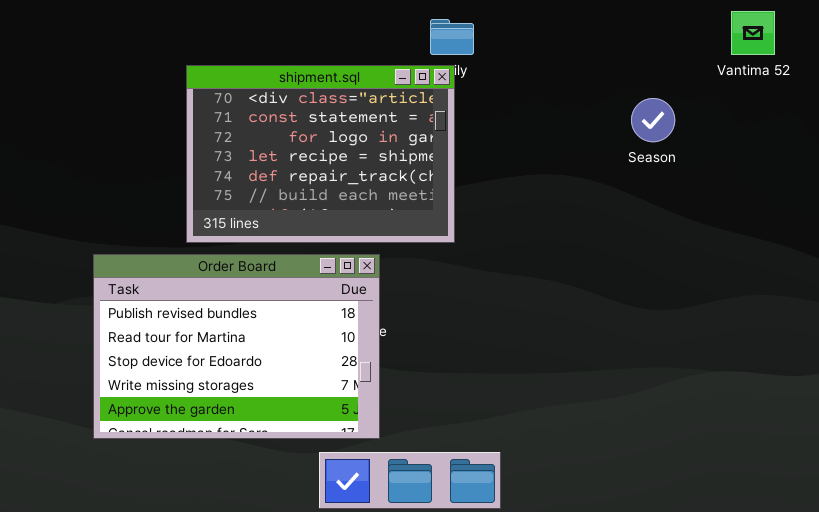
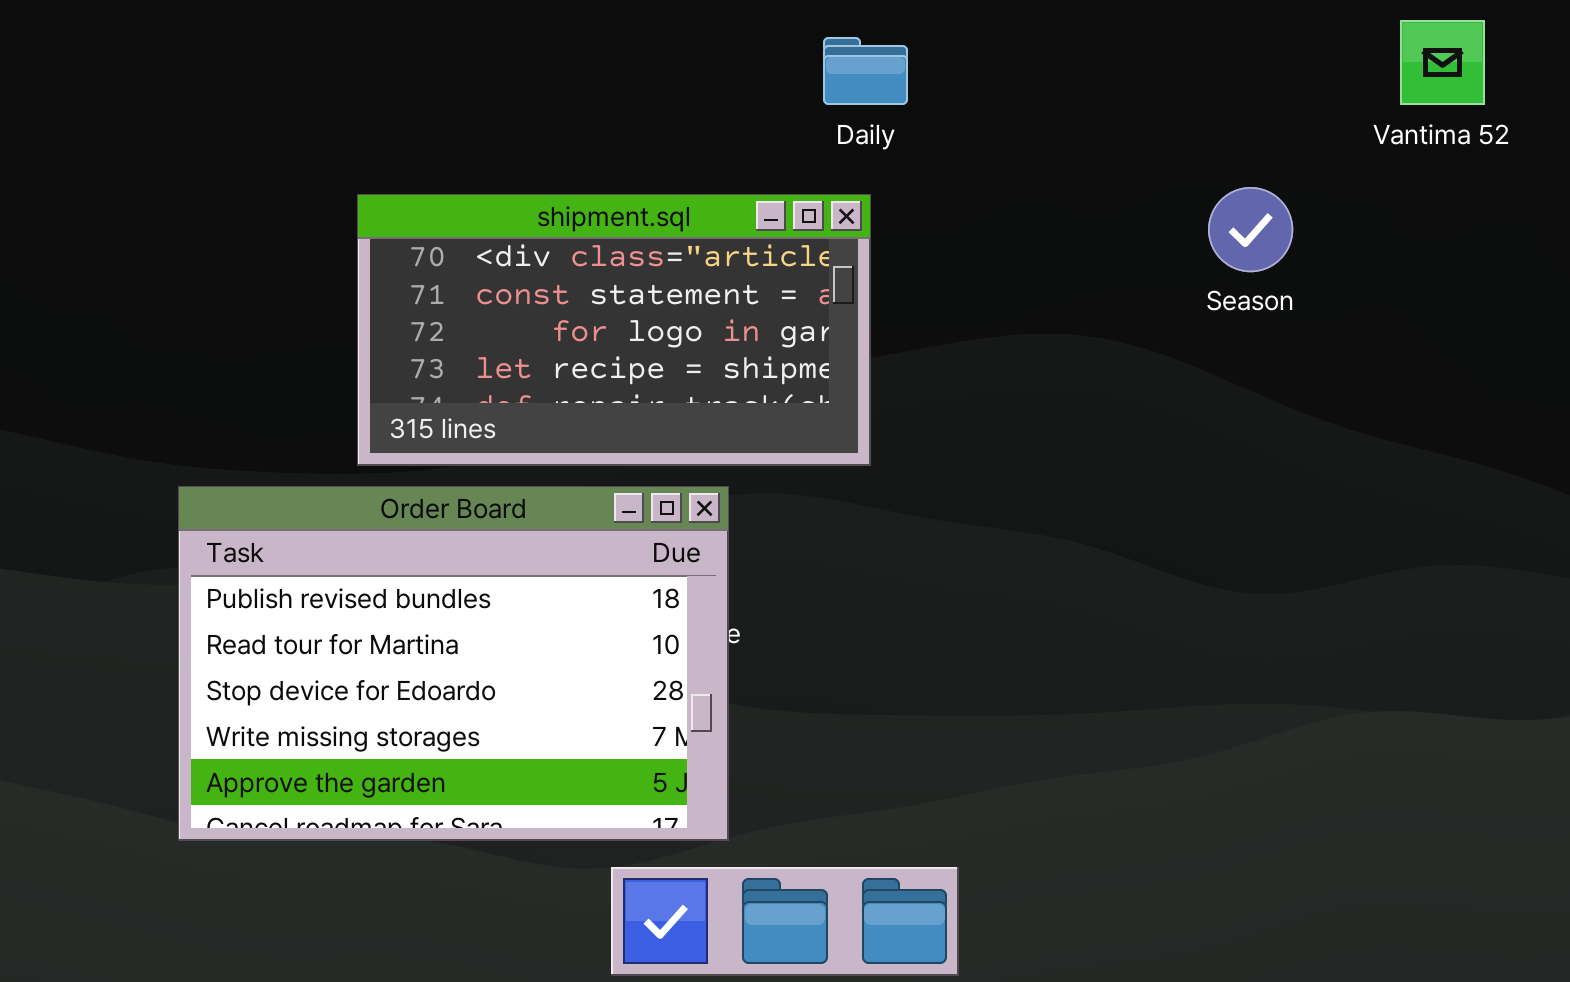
shipment.sql: [186,65,455,243] -> [357,194,871,466], resized

